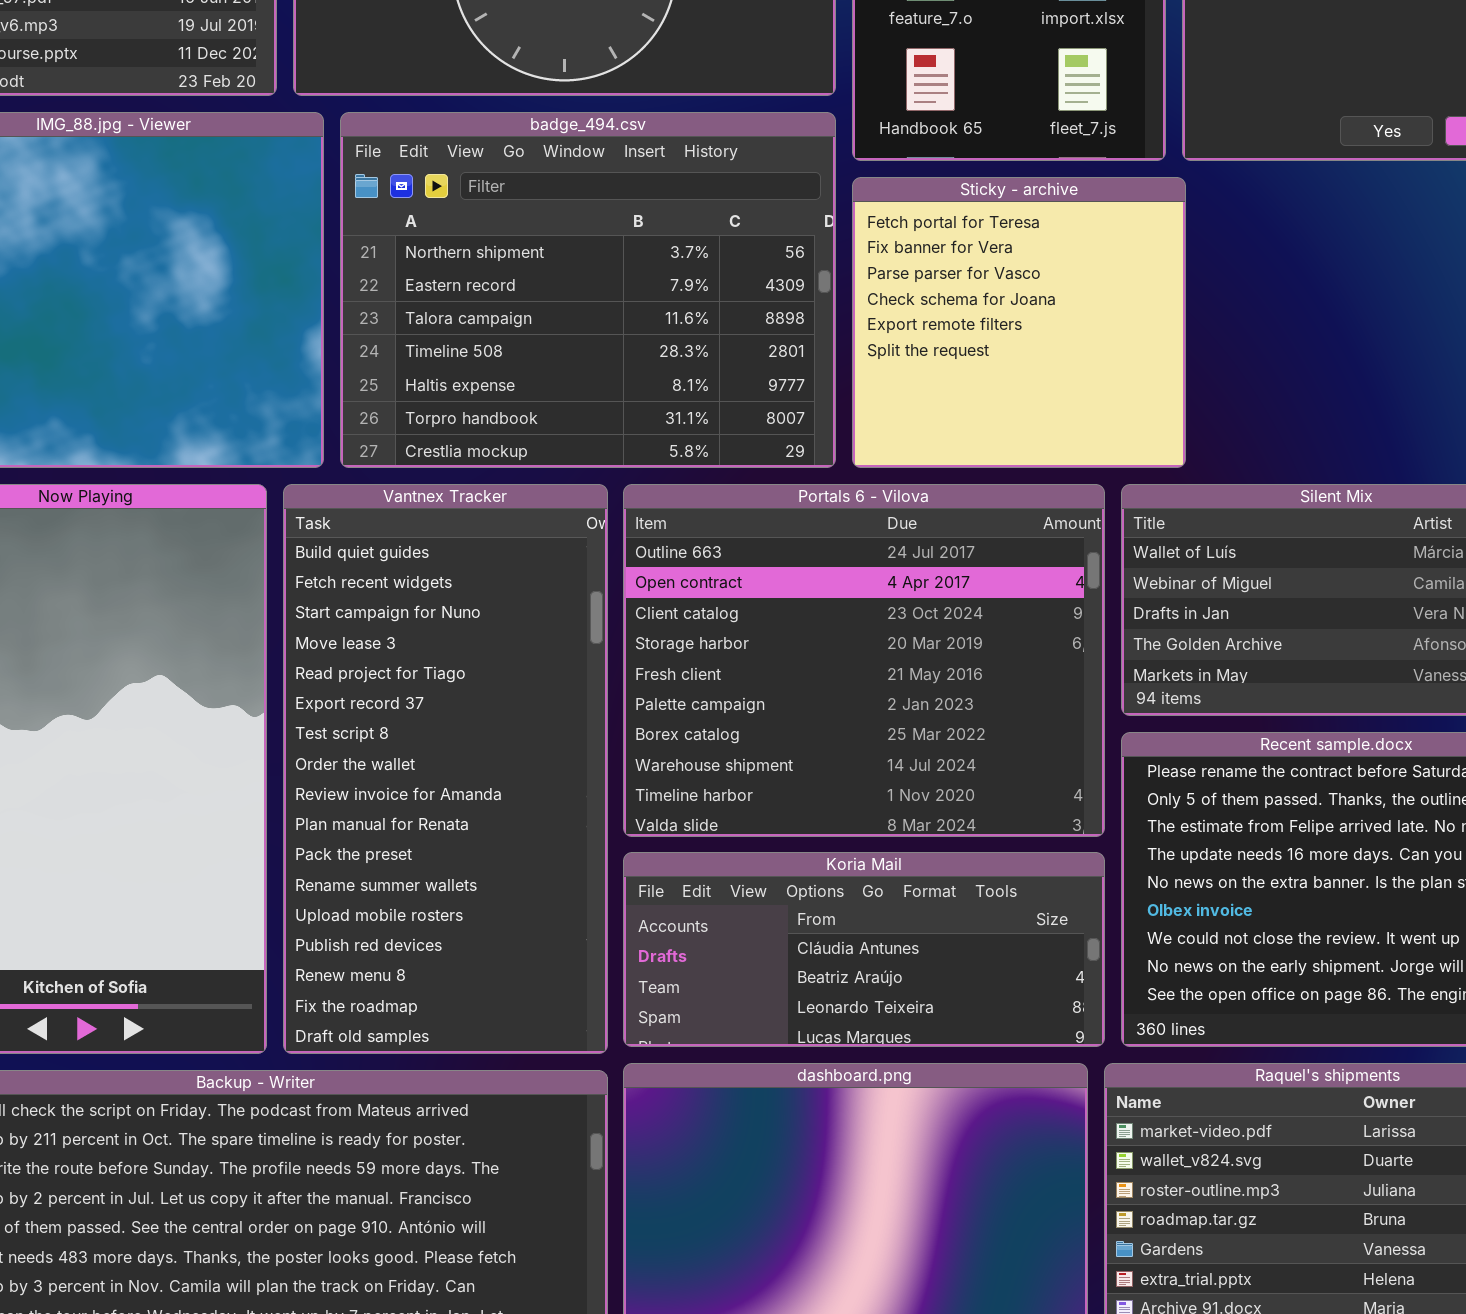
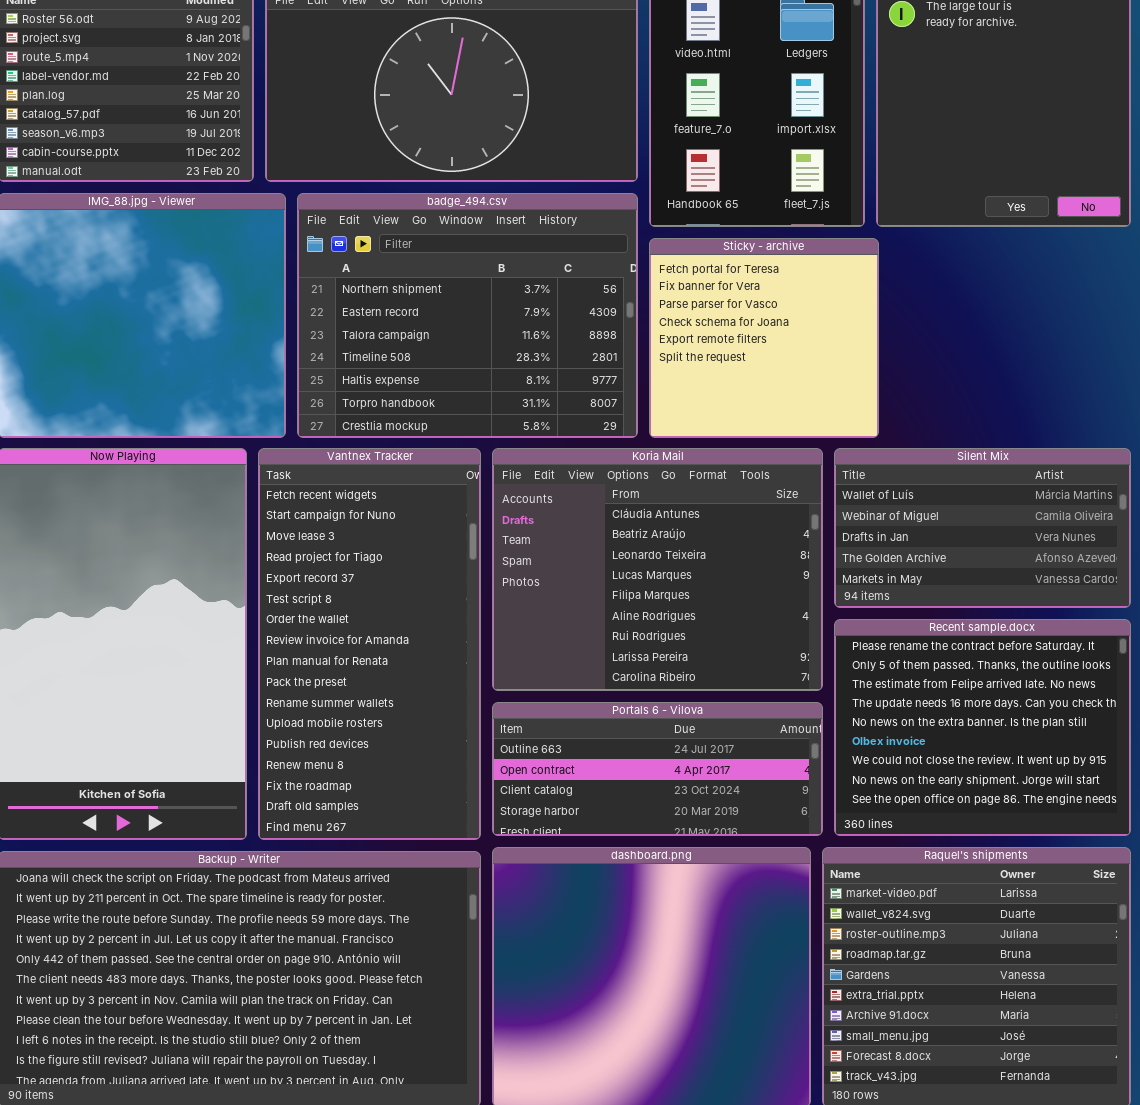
Vantnex Tracker: [283,484,608,1054] -> [258,448,481,840], scrolled down 1 row
Portals 6 - Vilova: [623,484,1105,837] -> [492,702,823,836], moved, resized
Koria Mail: [623,852,1105,1047] -> [492,448,823,691], moved, resized

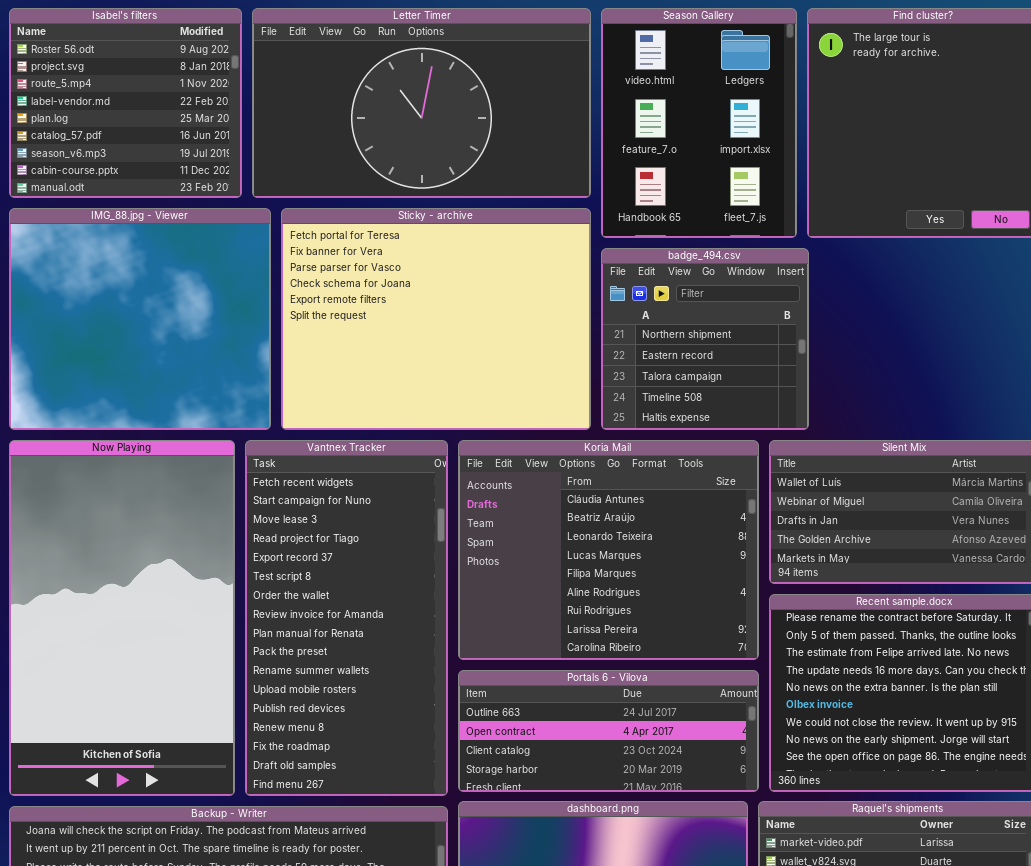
badge_494.csv: [297,193,638,438] -> [601,248,809,430], moved, resized
Sticky - archive: [649,238,879,438] -> [281,208,591,430], moved, resized

